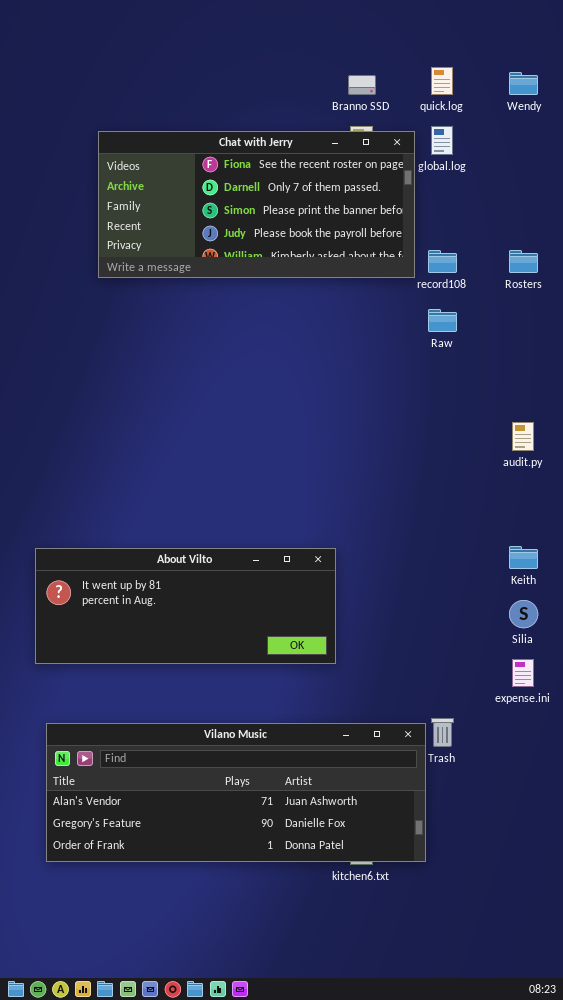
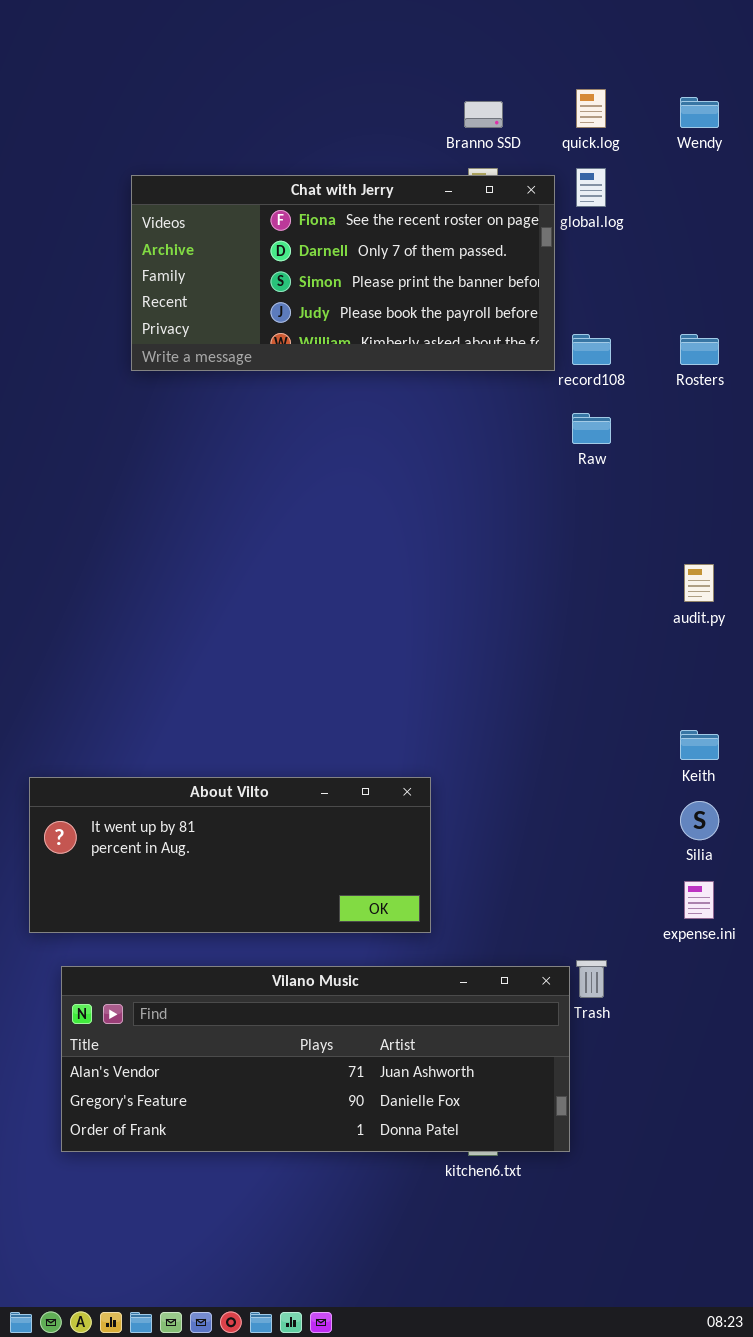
About Vilto: [35,548,336,664] -> [29,777,431,933], moved

